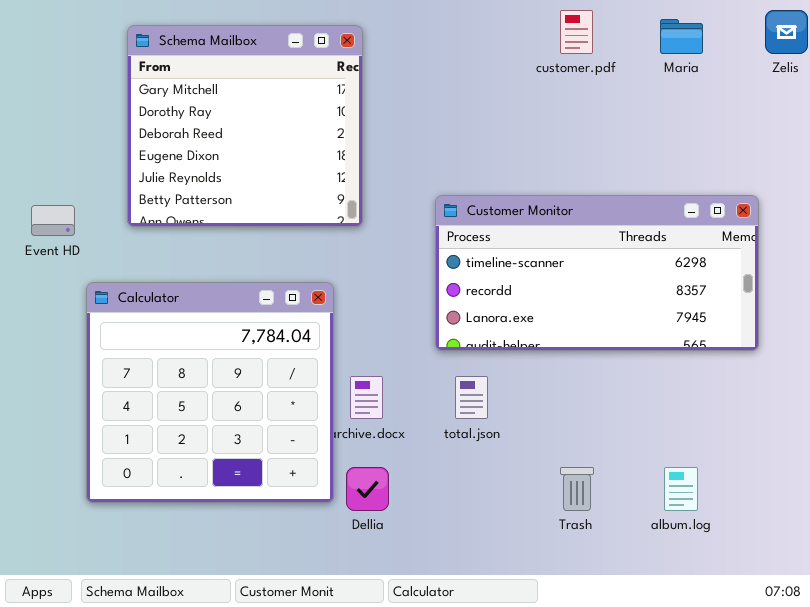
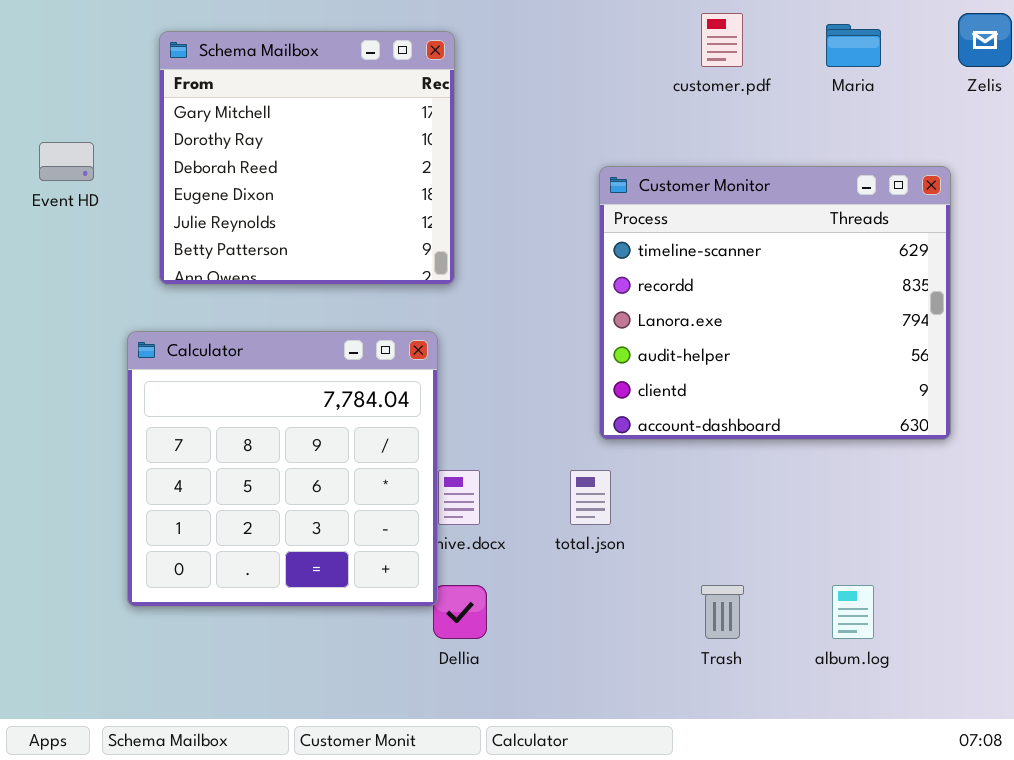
Customer Monitor: [435,195,759,351] -> [599,166,951,440], resized
Event HD: [31,205,75,236] -> [39,142,94,181], moved
Calculator: [86,282,334,503] -> [127,331,438,607], moved

